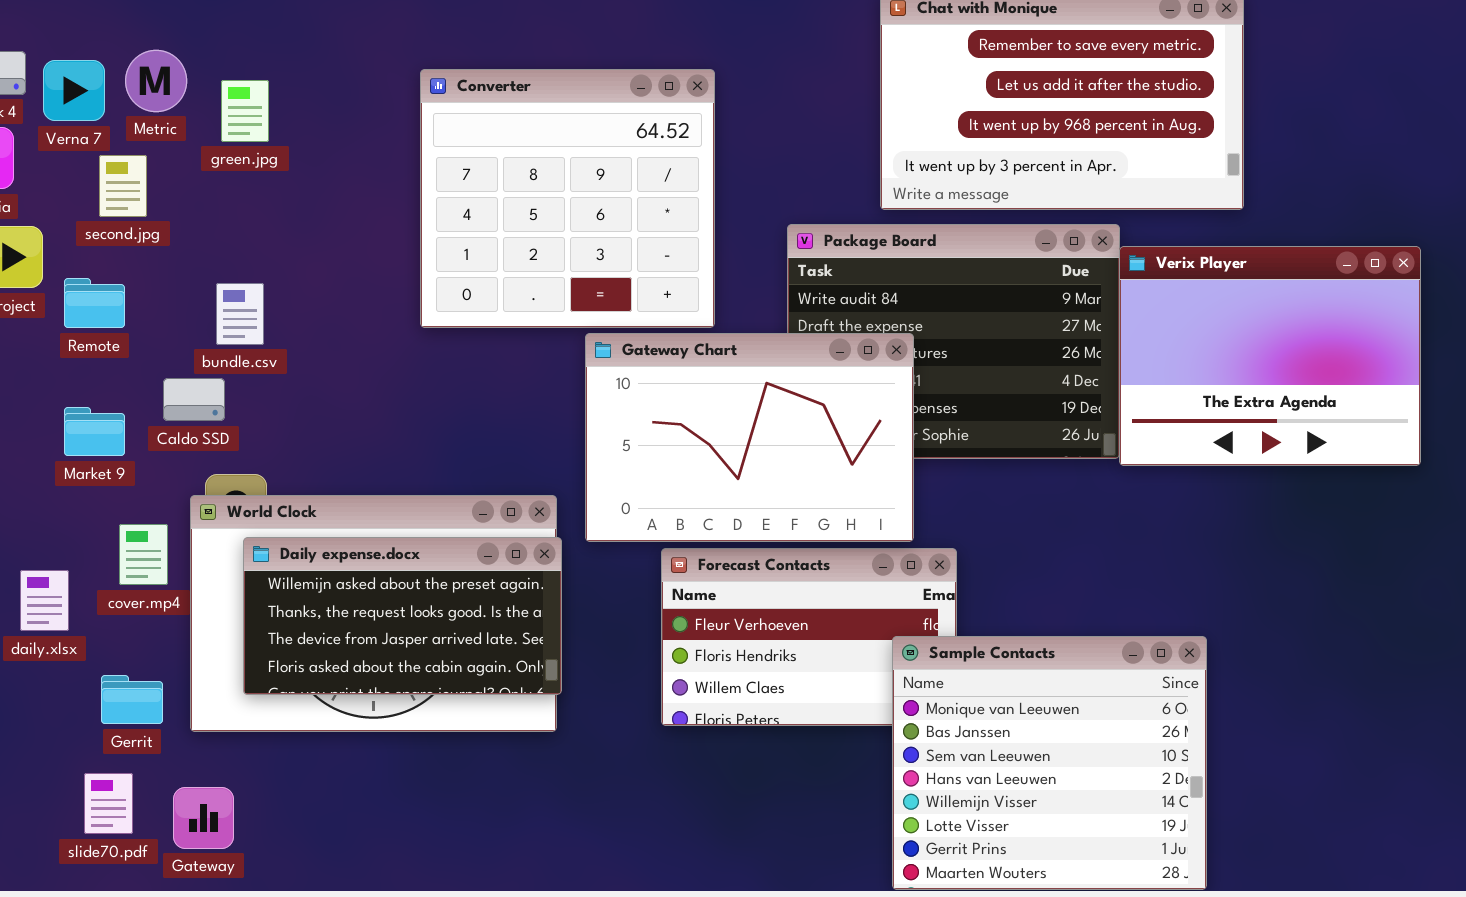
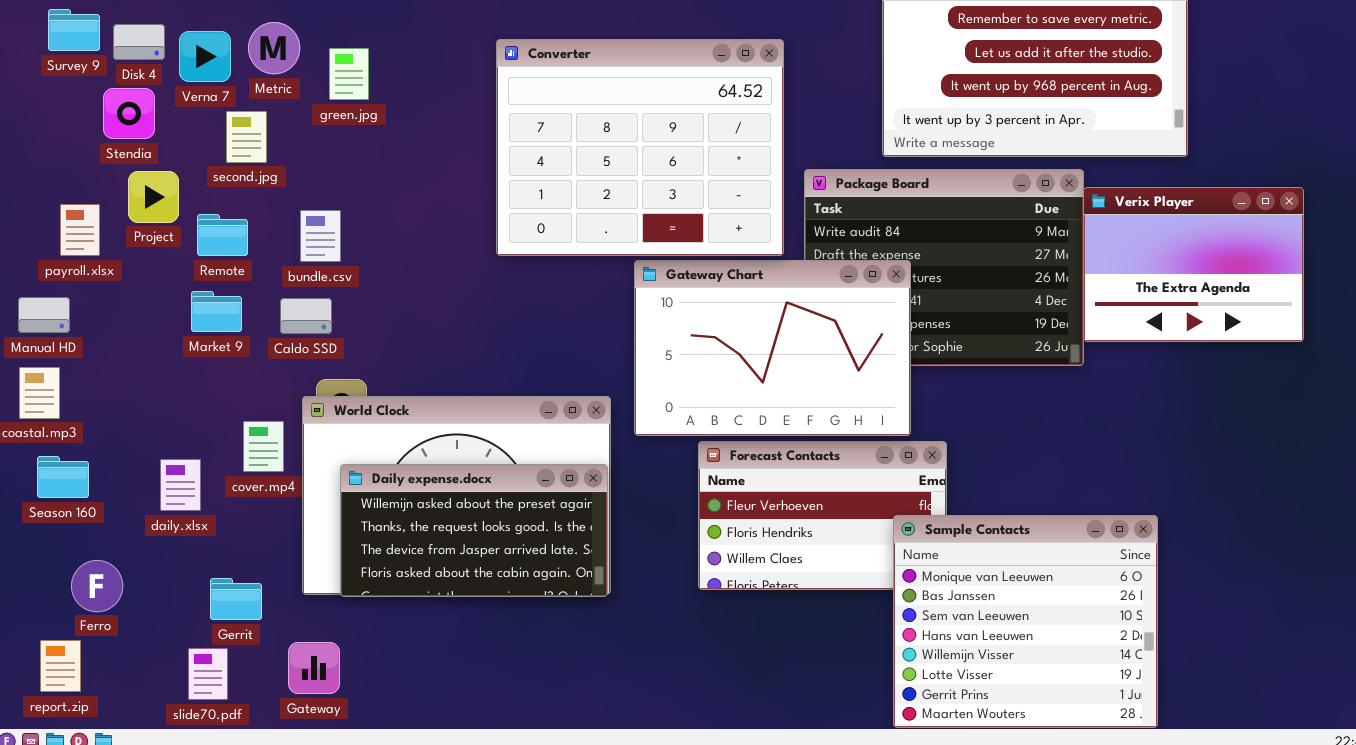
Converter: [420,69,715,328] -> [496,39,784,256], resized
Verix Player: [1119,246,1421,466] -> [1083,187,1304,342], resized
bundle.csv: [216,283,264,345] -> [300,210,341,262], moved
Market 9: [64,407,125,456] -> [191,291,242,332], moved
Daily expense.docx: [243,537,562,695] -> [340,464,608,597], moved
Gerrit: [101,675,163,724] -> [210,578,262,620], moved
slide70.pdf: [84,773,133,834] -> [188,648,228,700], moved

